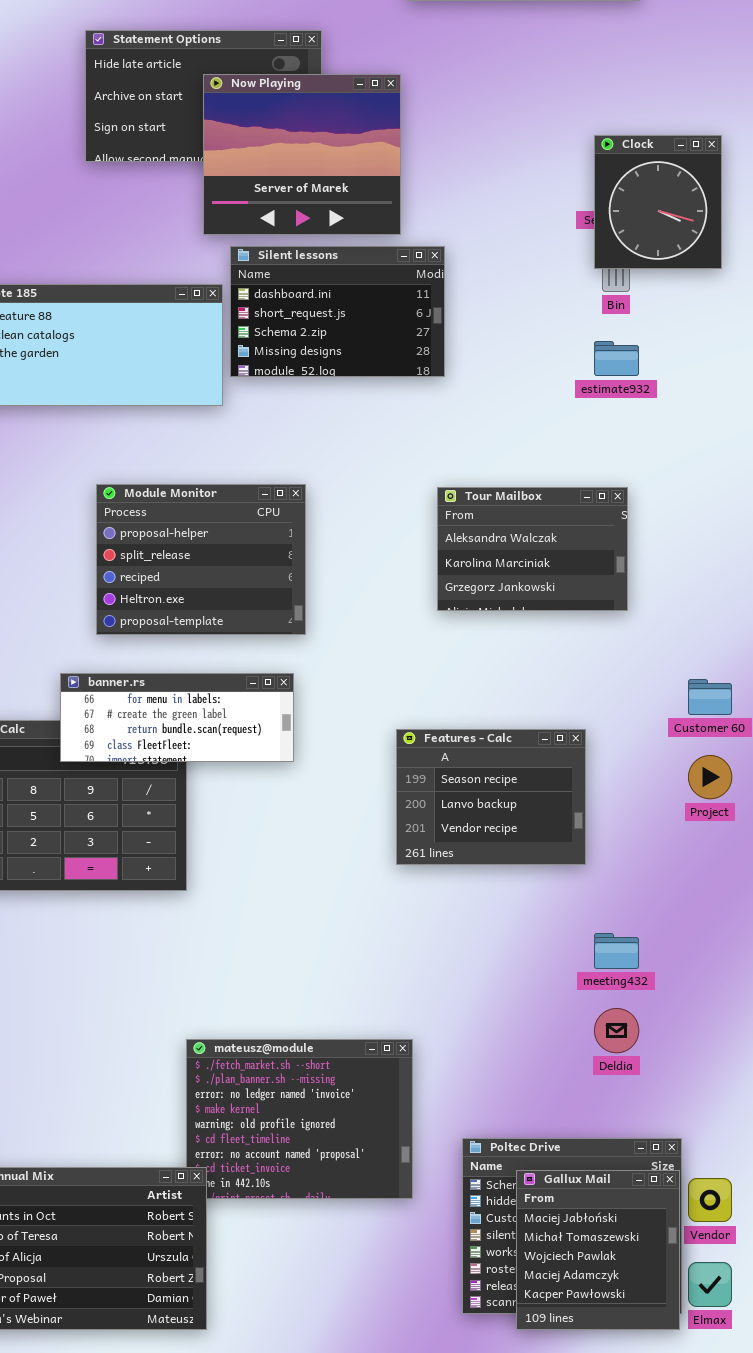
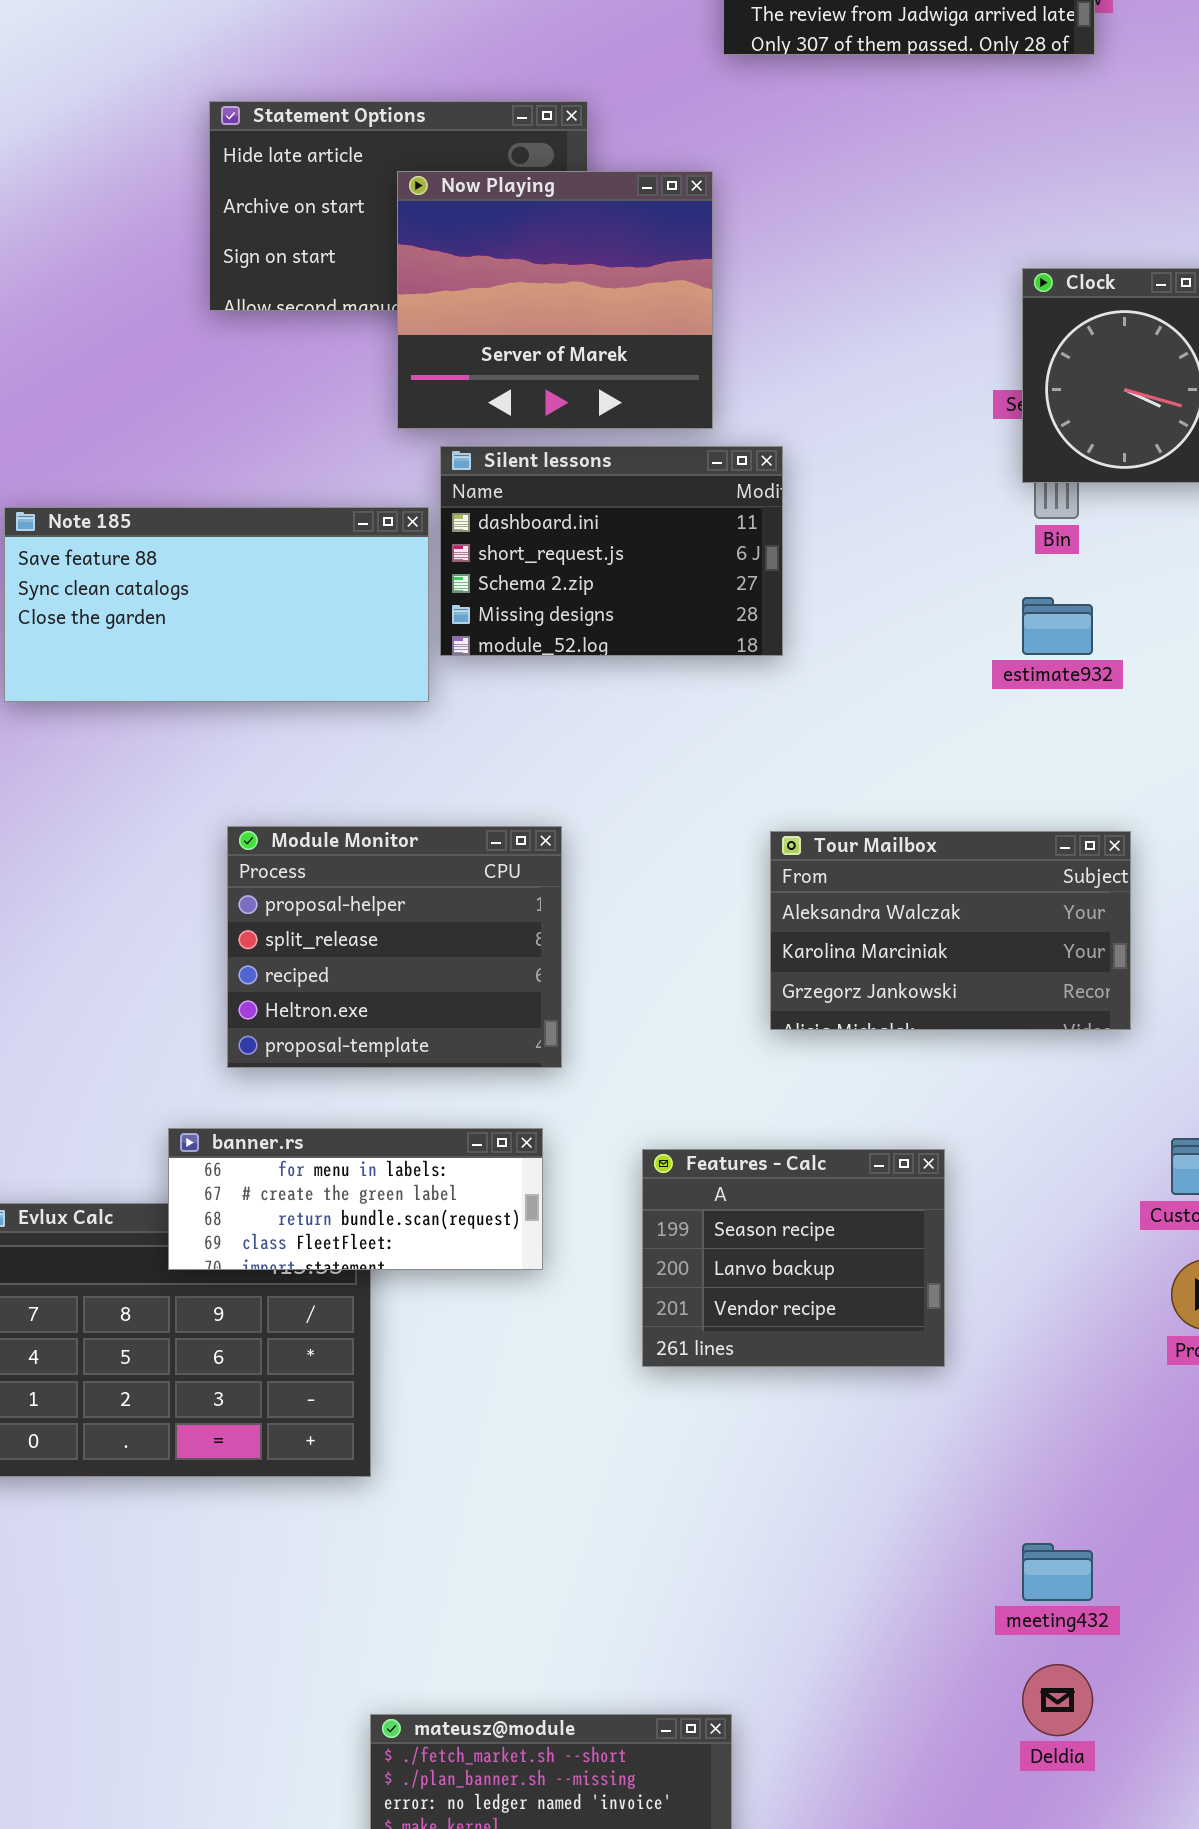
Tour Mailbox: [437,487,628,611] -> [770,831,1131,1030], resized
Features - Calc: [396,729,586,865] -> [642,1149,945,1367], moved

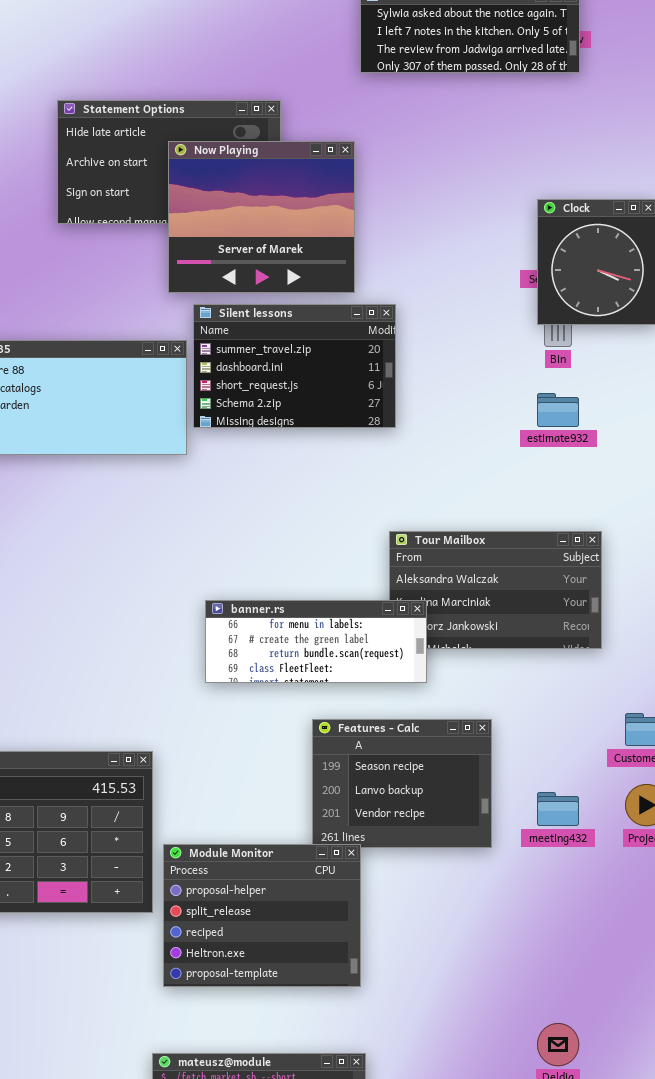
Silent lessons: [440,446,783,656] -> [193,304,396,428], scrolled up 1 row
Module Monitor: [227,826,562,1068] -> [163,844,361,987], moved
banner.rs: [168,1128,543,1270] -> [205,600,427,683], moved
meeting432: [1022,1543,1093,1601] -> [537,792,579,826], moved

